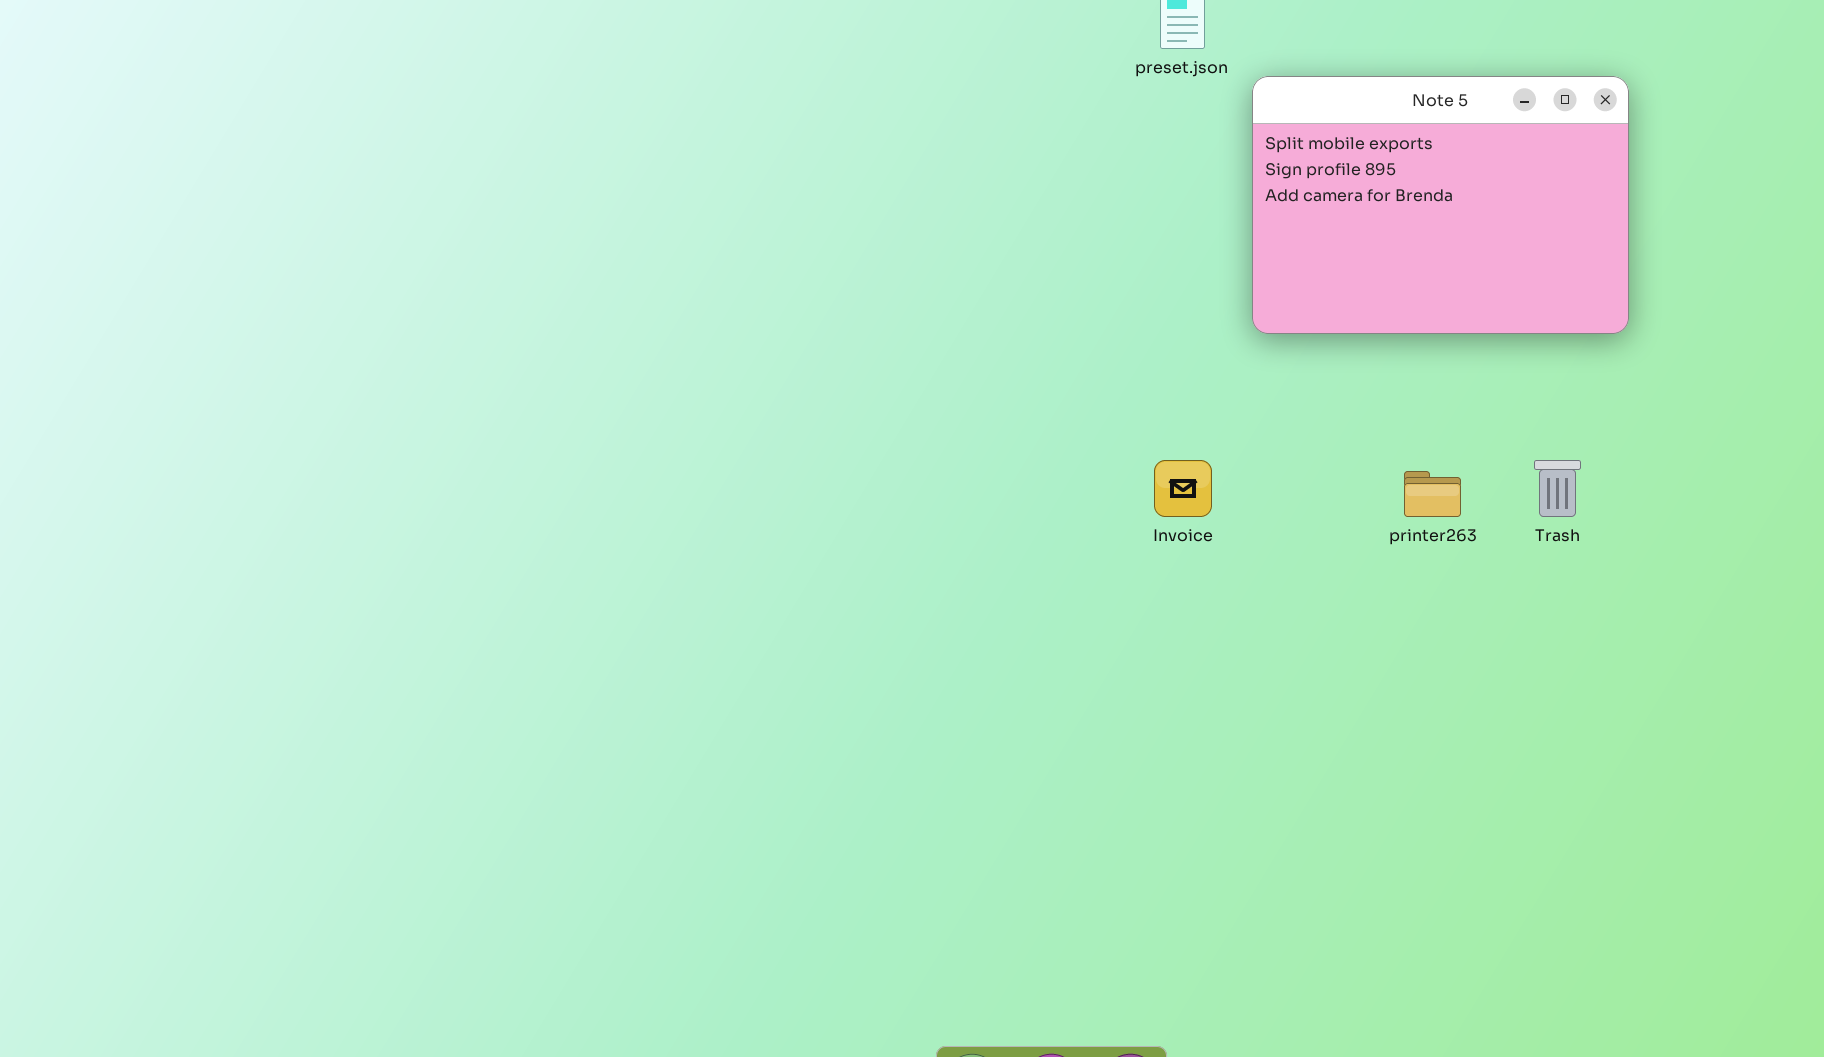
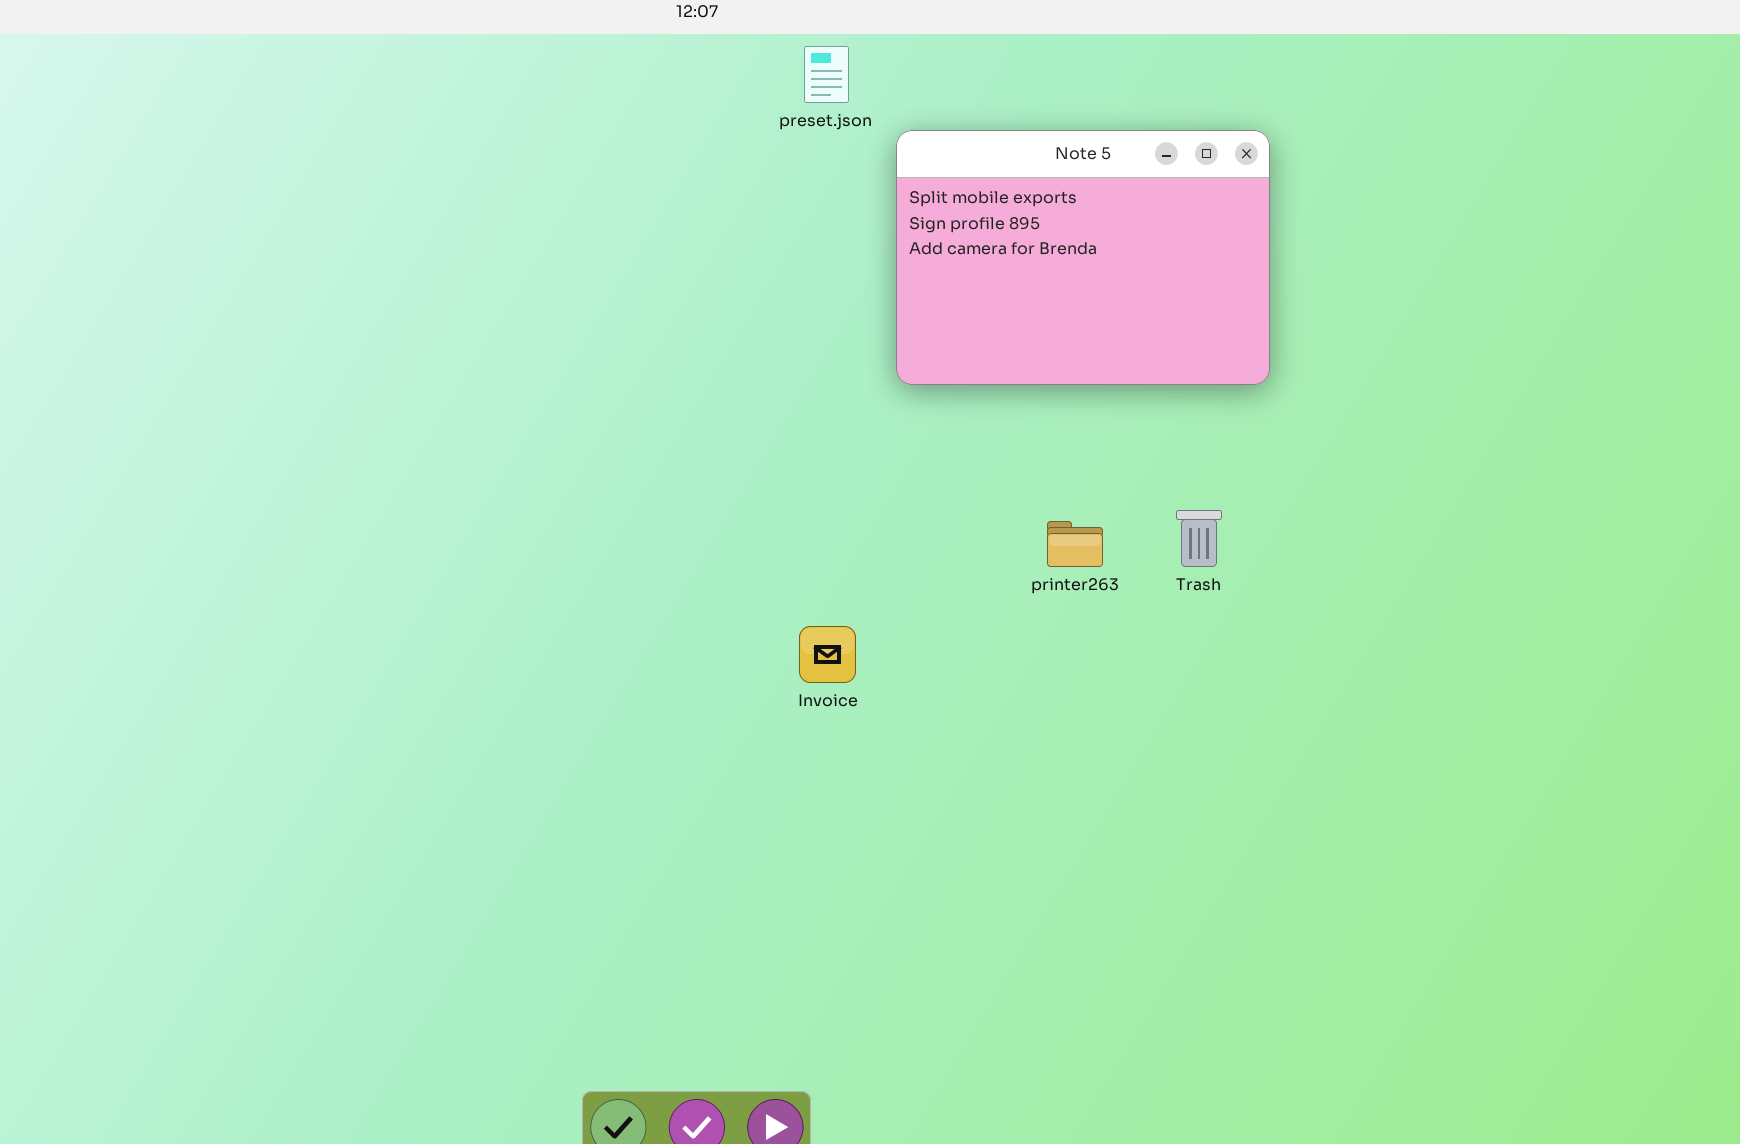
Invoice: [1154,460,1212,517] -> [799,626,856,683], moved

